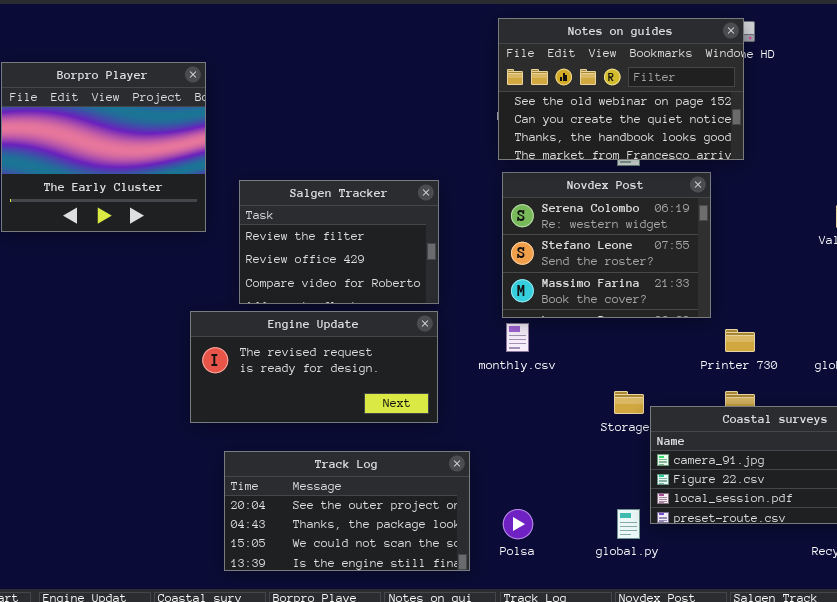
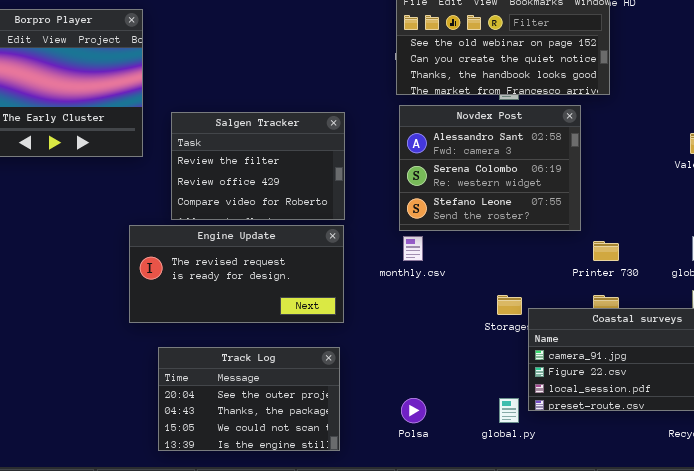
Novdex Post: [502,172,711,318] -> [399,105,581,231], scrolled up 1 row
Track Log: [224,451,470,571] -> [158,347,340,451], resized

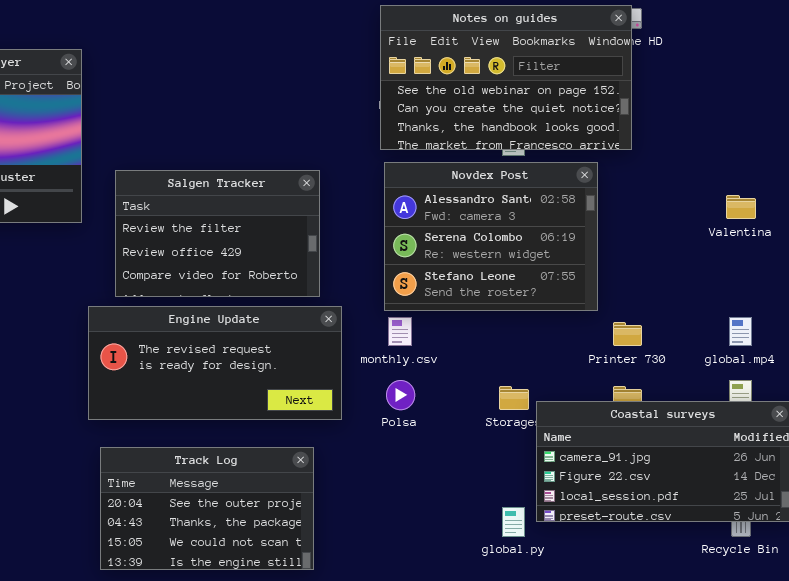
Engine Update: [129,225,344,323] -> [88,306,342,420], moved
Polsa: [401,398,426,423] -> [386,380,415,410], moved

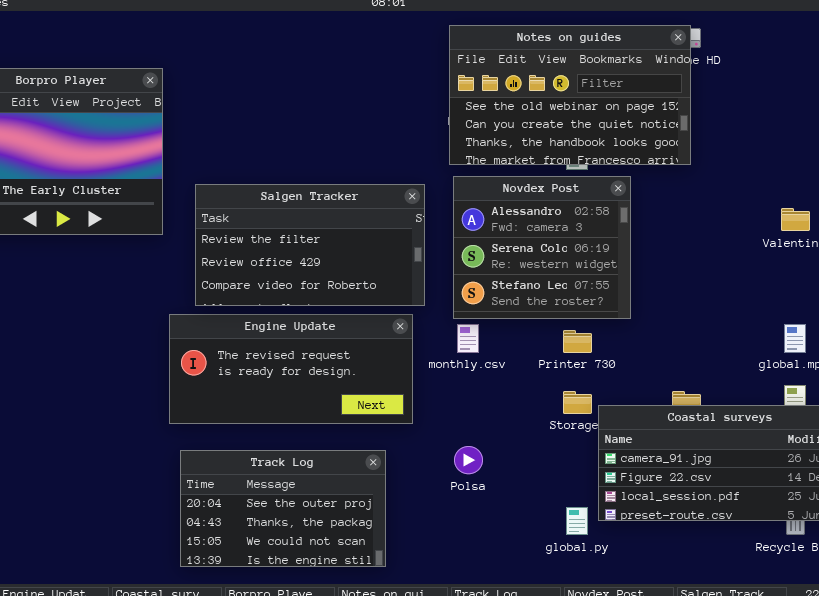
Novdex Post: [384,162,598,311] -> [453,176,631,319], resized
Salgen Tracker: [115,170,320,297] -> [195,184,425,306], resized
Printer 730: [613,322,642,346] -> [563,330,592,353], moved
Polsa: [386,380,415,410] -> [454,446,483,474], moved

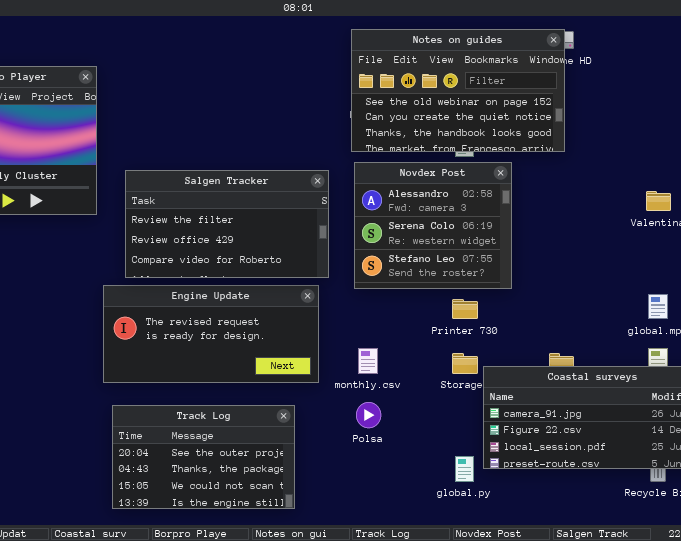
monthly.csv: [457,324,479,353] -> [358,348,378,374], moved

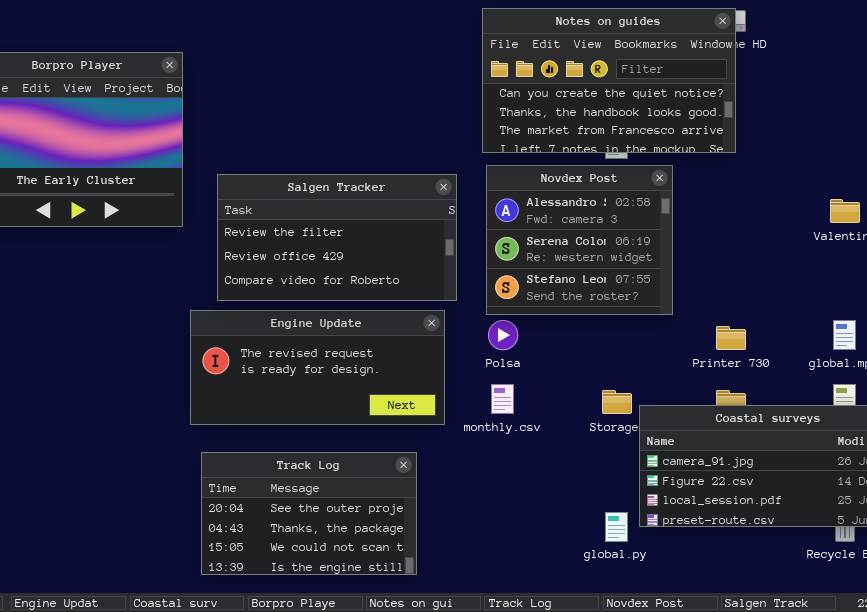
Notes on guides: [351,29,565,152] -> [482,8,736,153], scrolled down 1 row
Printer 730: [452,299,478,319] -> [716,326,746,350], moved
Polsa: [356,402,381,428] -> [488,320,518,350], moved

